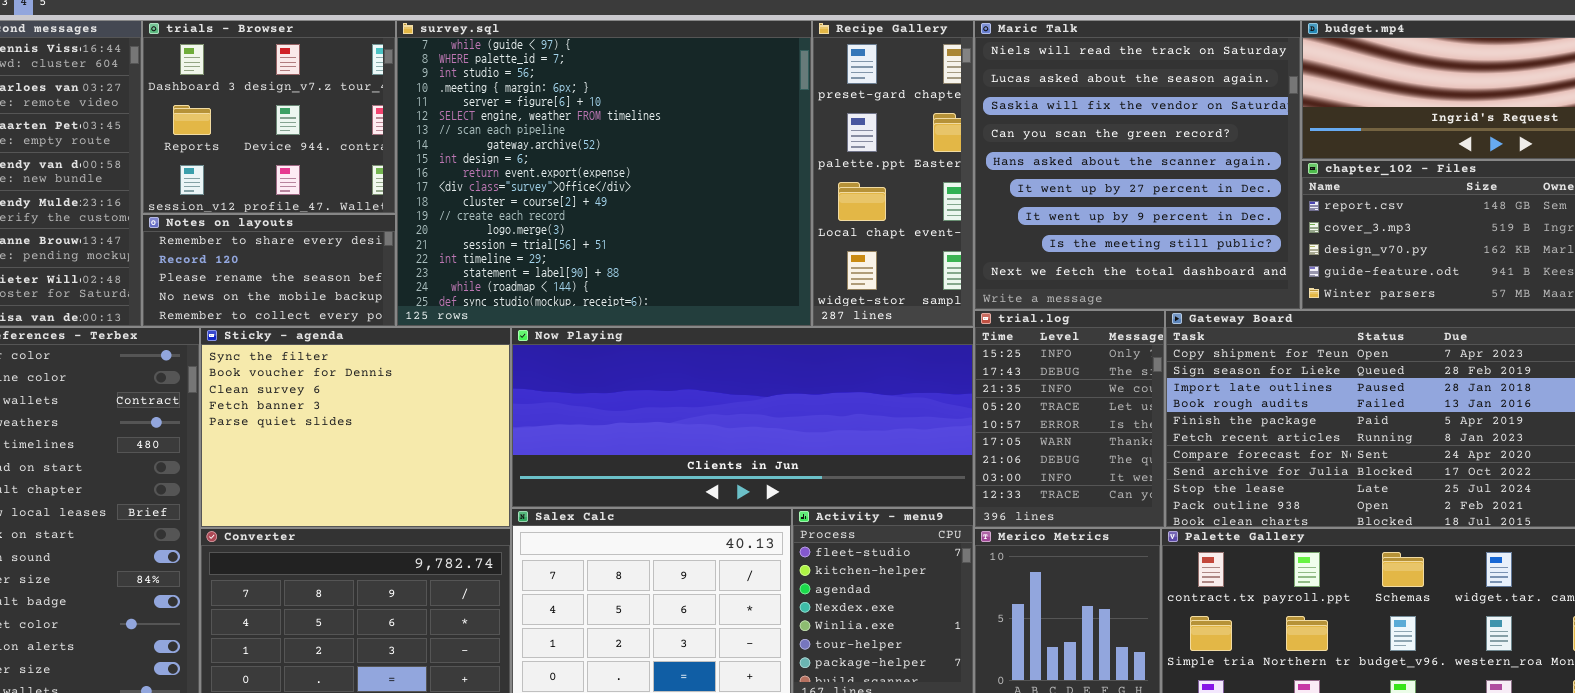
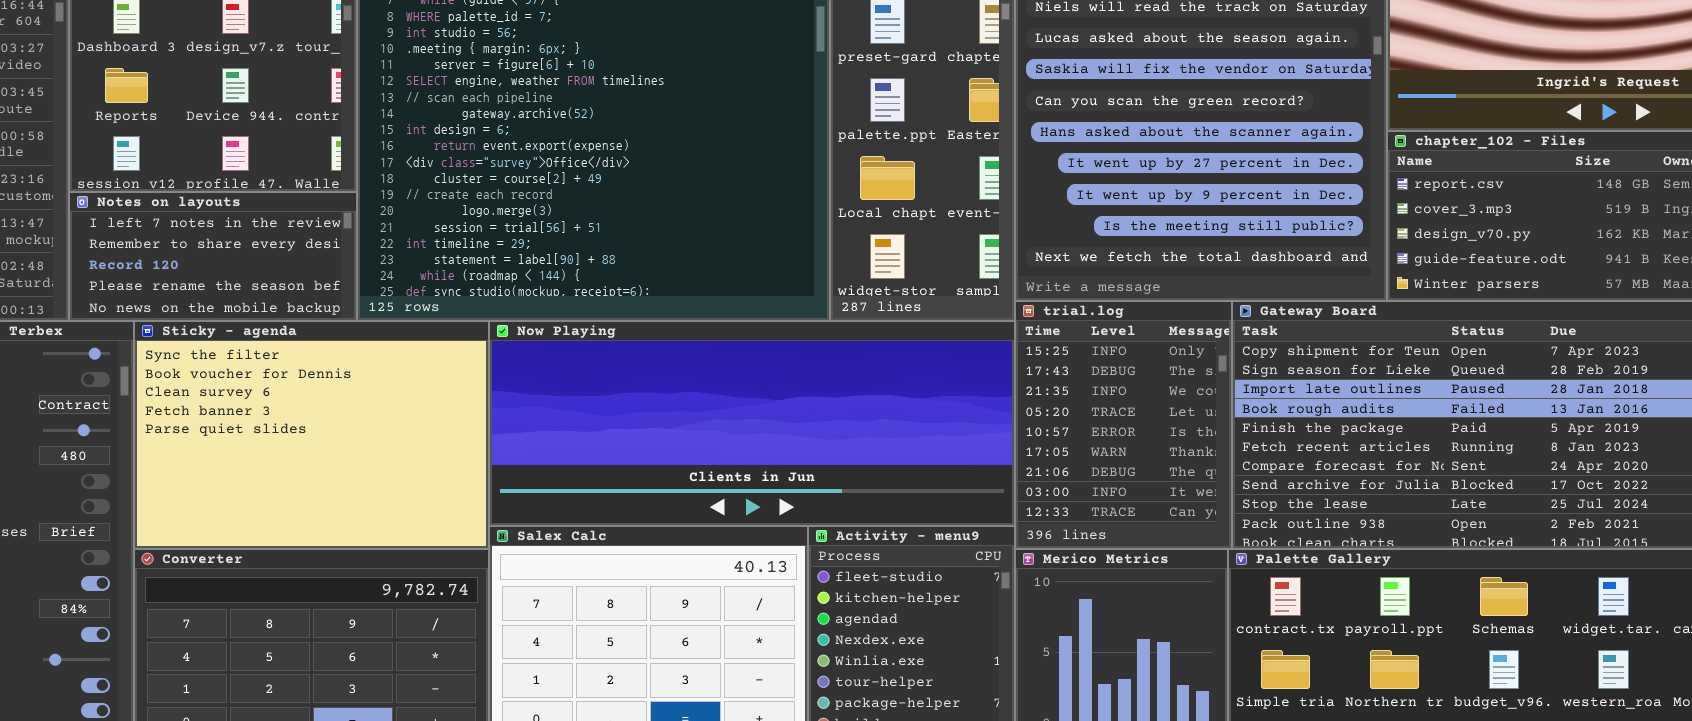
Notes on layouts: [142,214,396,327] -> [69,192,357,321], scrolled up 1 row

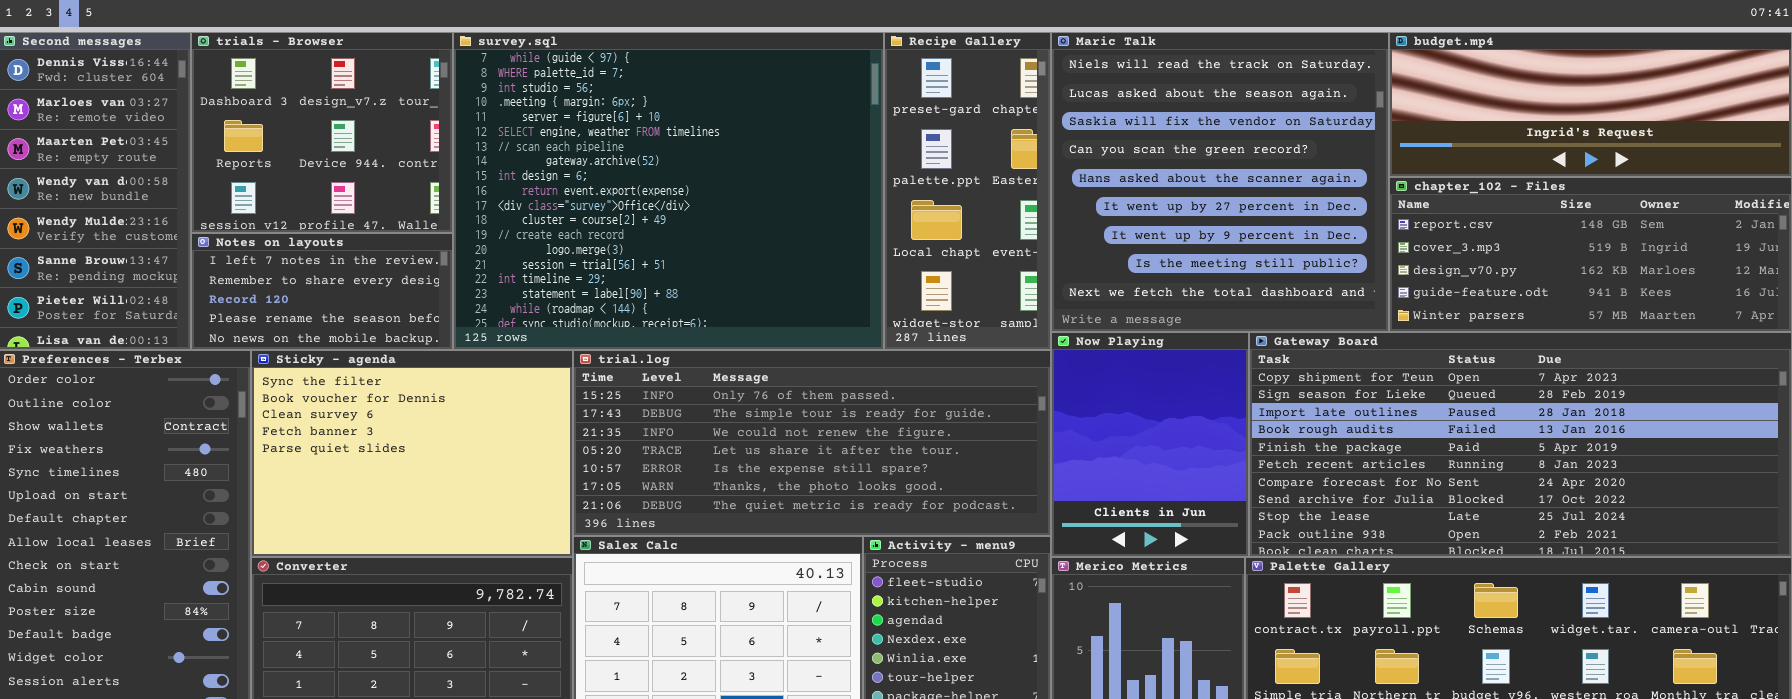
trial.log: [1015,301,1232,549] -> [573,350,1051,536], moved, resized
Now Playing: [489,321,1015,526] -> [1051,332,1249,557], moved, resized

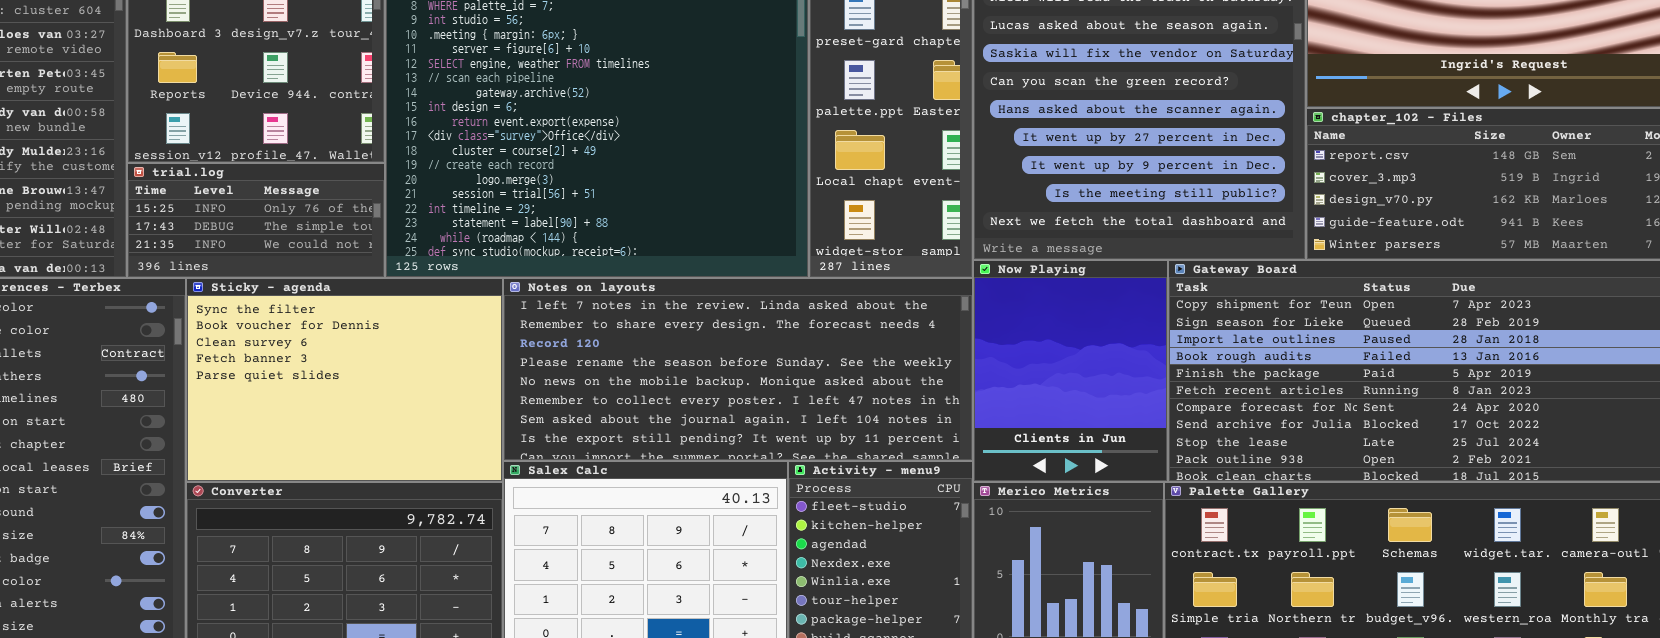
Notes on layouts: [191,233,453,350] -> [503,278,973,461], moved, resized
trial.log: [573,350,1051,536] -> [127,163,385,278], moved, resized

